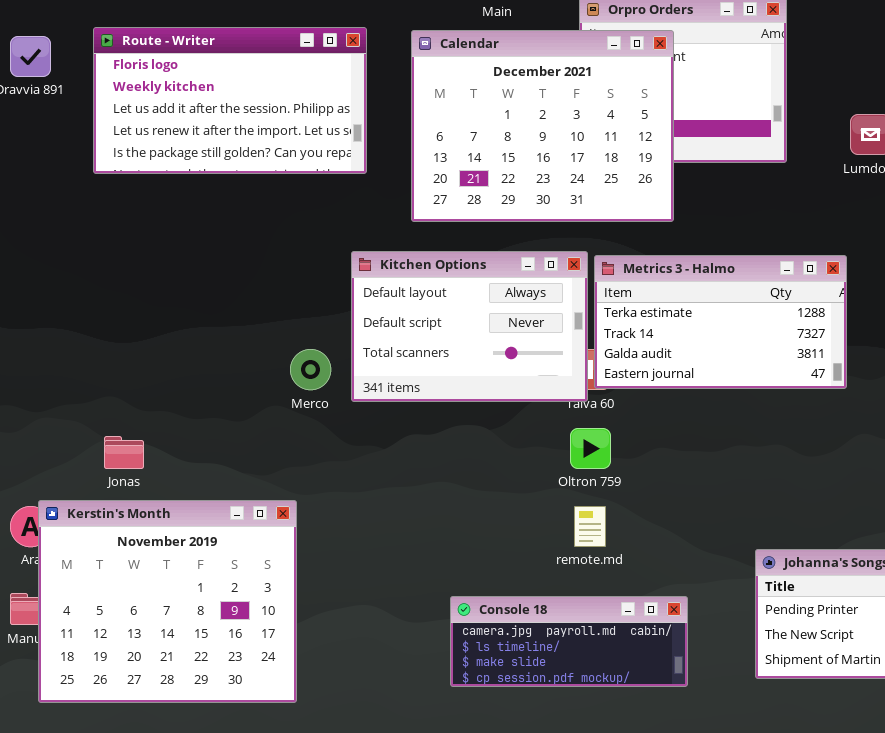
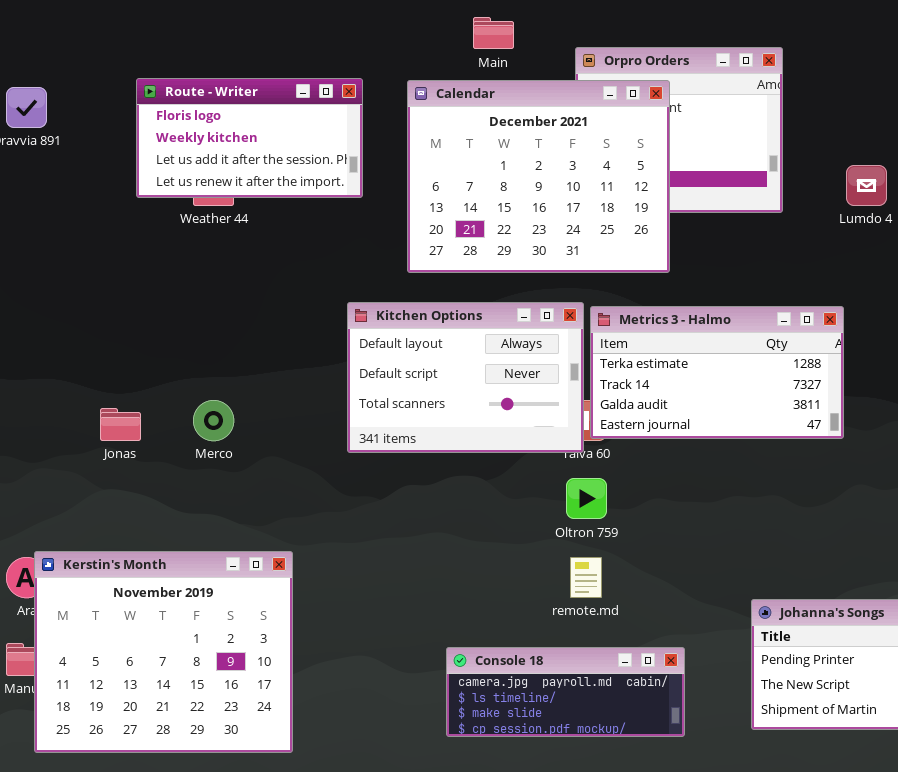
Route - Writer: [93,27,367,174] -> [136,78,363,198], resized
Merco: [290,349,331,390] -> [193,400,234,441], moved
Jonas: [104,436,144,469] -> [100,408,141,441], moved

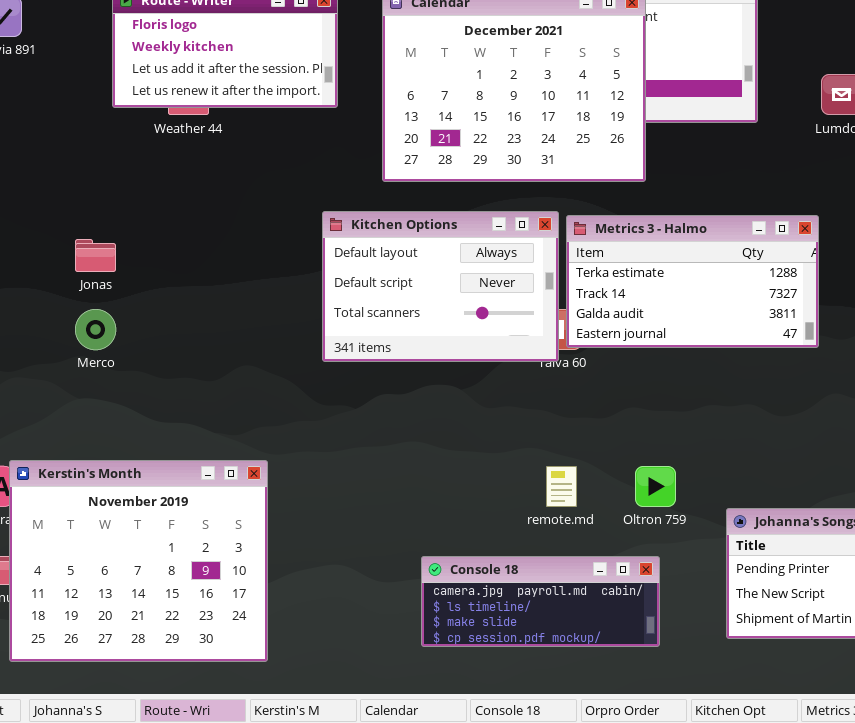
Merco: [193,400,234,441] -> [75,309,116,350], moved
Jonas: [100,408,141,441] -> [75,239,116,272], moved
Oltron 759: [566,478,607,519] -> [635,466,676,507], moved

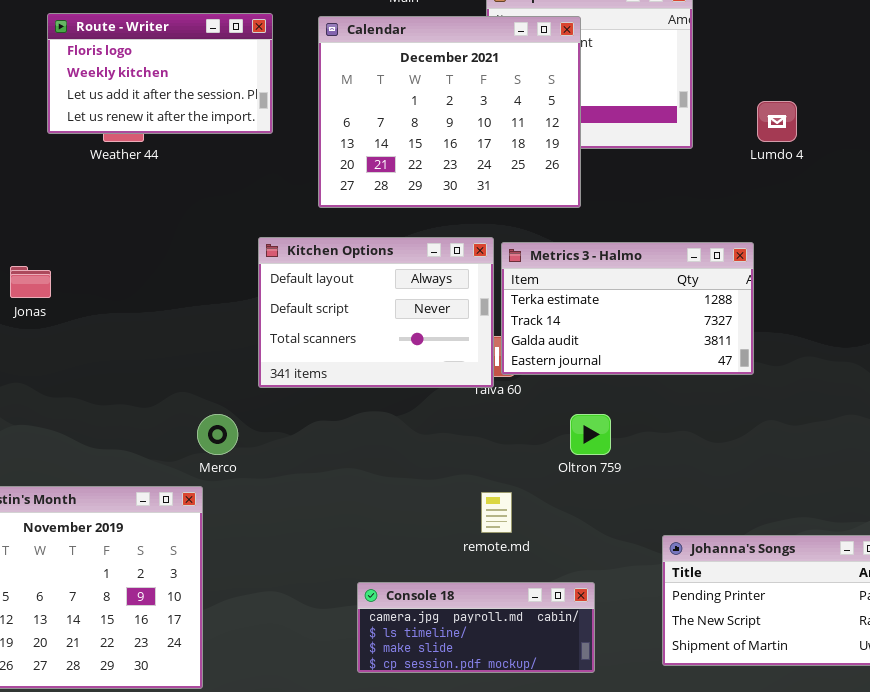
Merco: [75,309,116,350] -> [197,414,238,455], moved
Oltron 759: [635,466,676,507] -> [570,414,611,455], moved

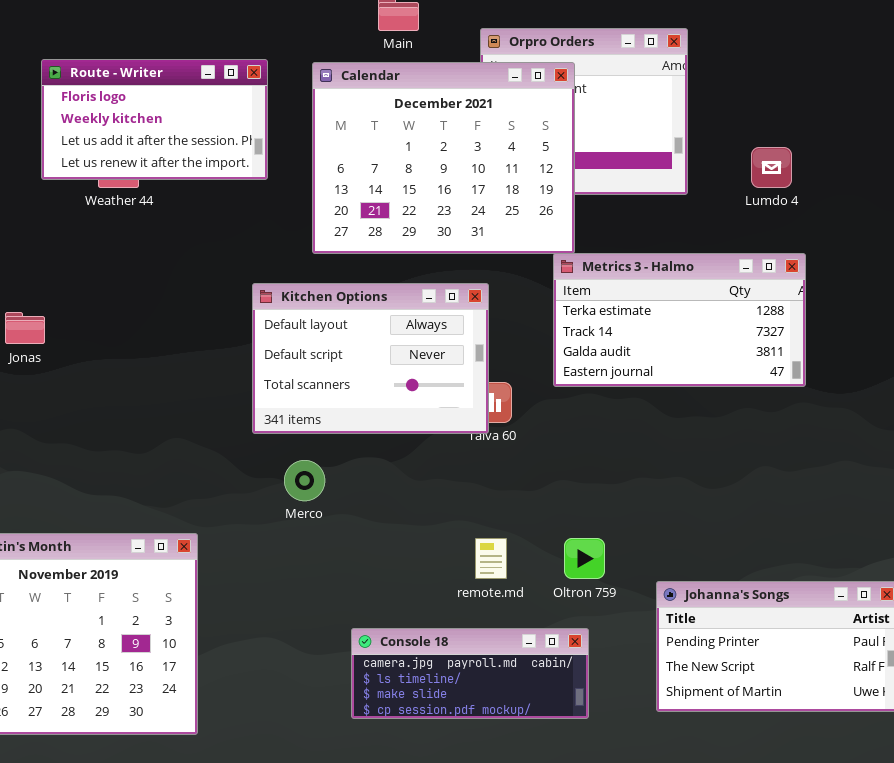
Metrics 3 - Halmo: [501,242,754,375] -> [553,253,806,387], moved
Merco: [197,414,238,455] -> [284,460,325,501], moved
Oltron 759: [570,414,611,455] -> [564,538,605,579], moved

